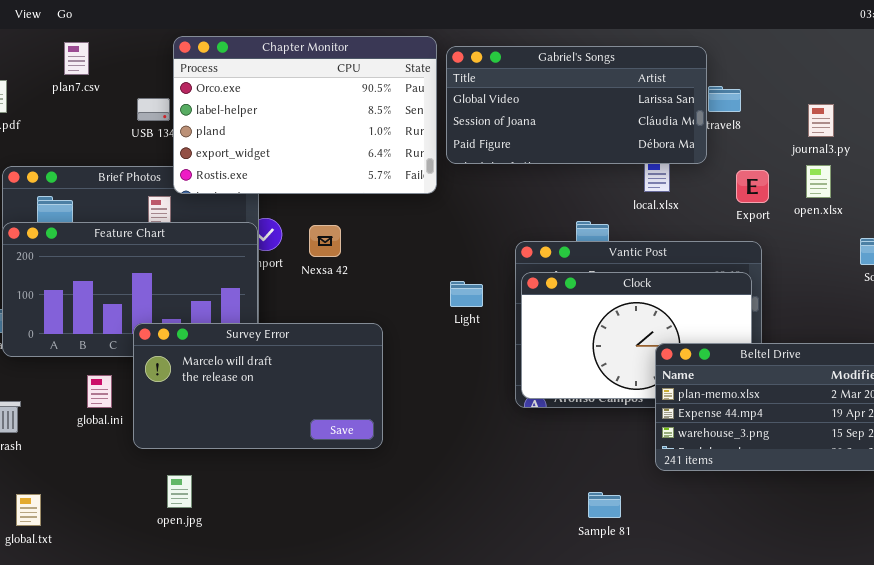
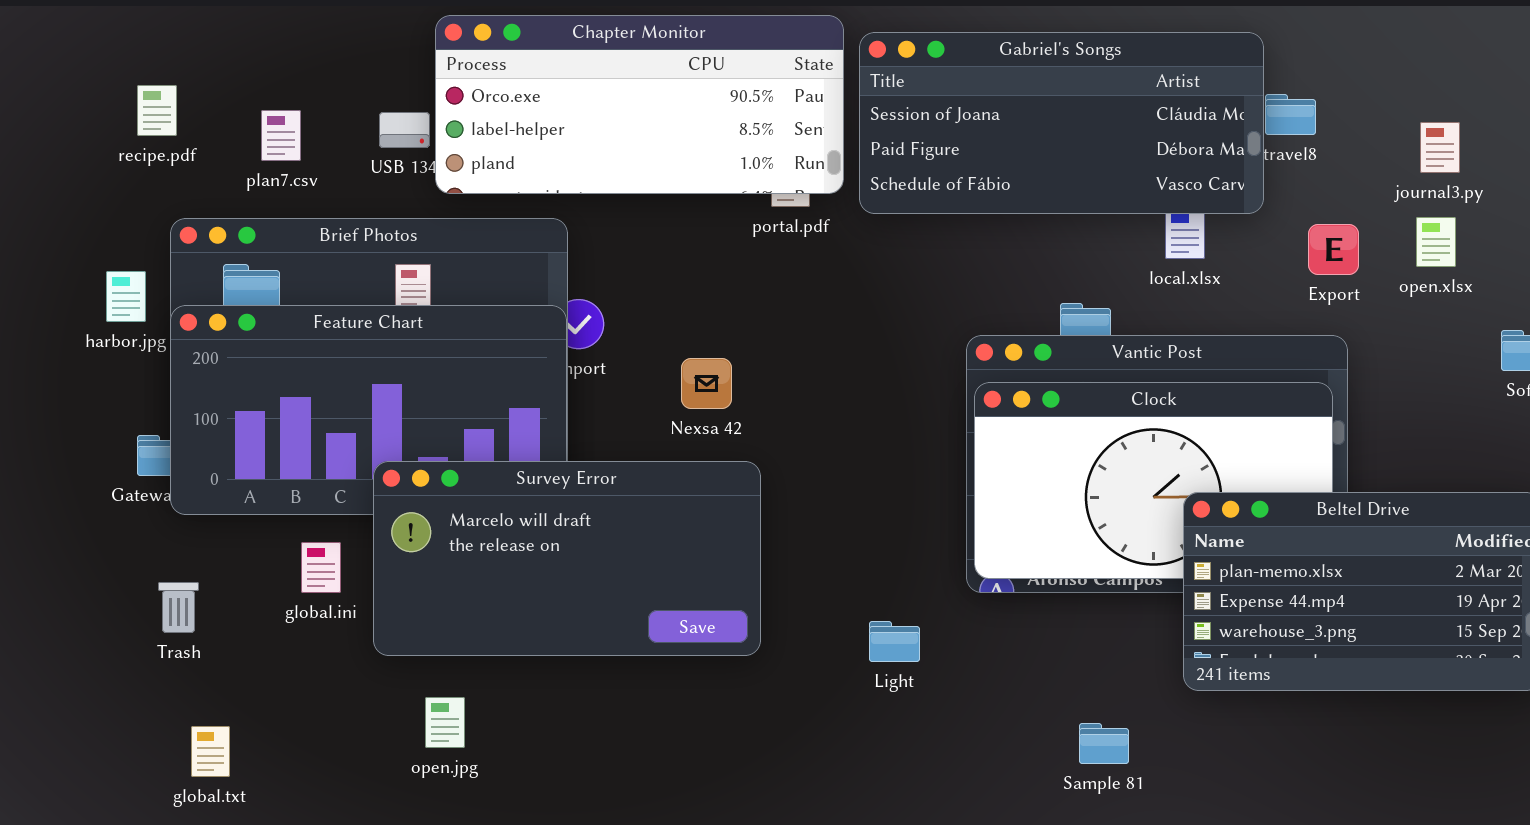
Chapter Monitor: [173,36,437,194] -> [435,15,844,194], resized
plan7.csv: [64,42,89,75] -> [261,110,301,161], moved
Gabriel's Songs: [446,46,707,164] -> [859,32,1264,214], scrolled down 1 row
Nexsa 42: [309,225,341,257] -> [681,358,732,409], moved
Light: [450,281,483,307] -> [869,621,920,662], moved

